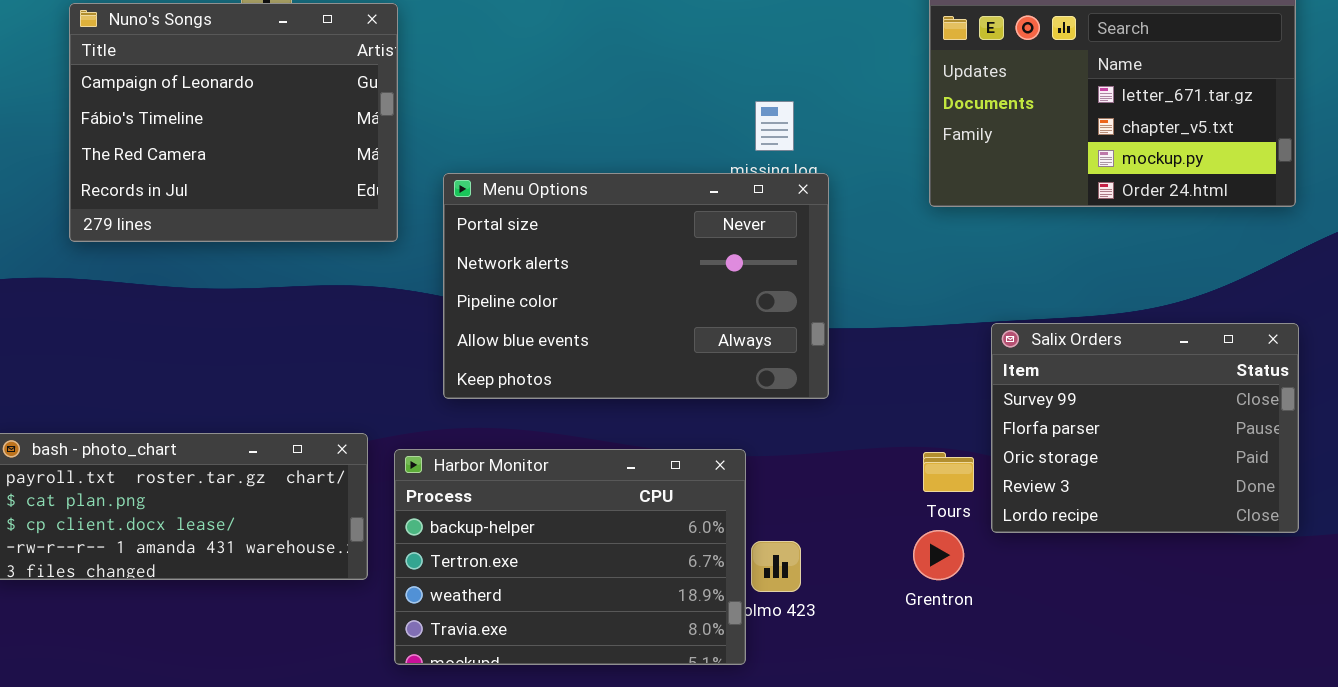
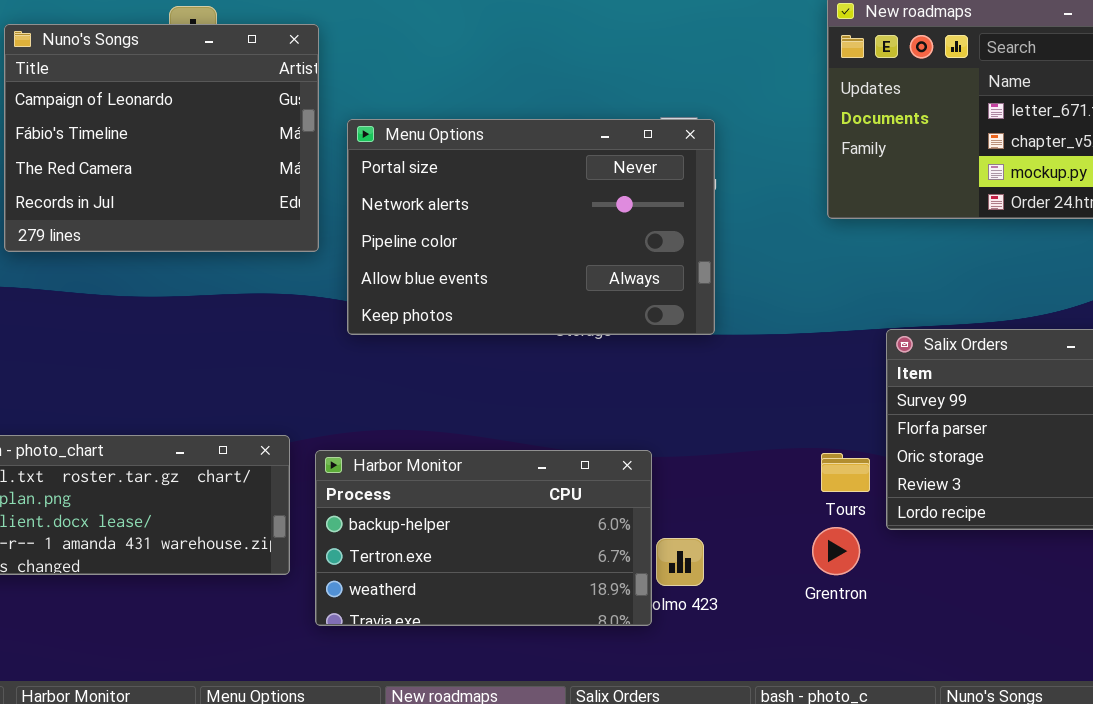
Menu Options: [443,173,829,399] -> [347,119,715,335], moved
Harbor Monitor: [394,449,746,665] -> [315,450,652,626], resized

